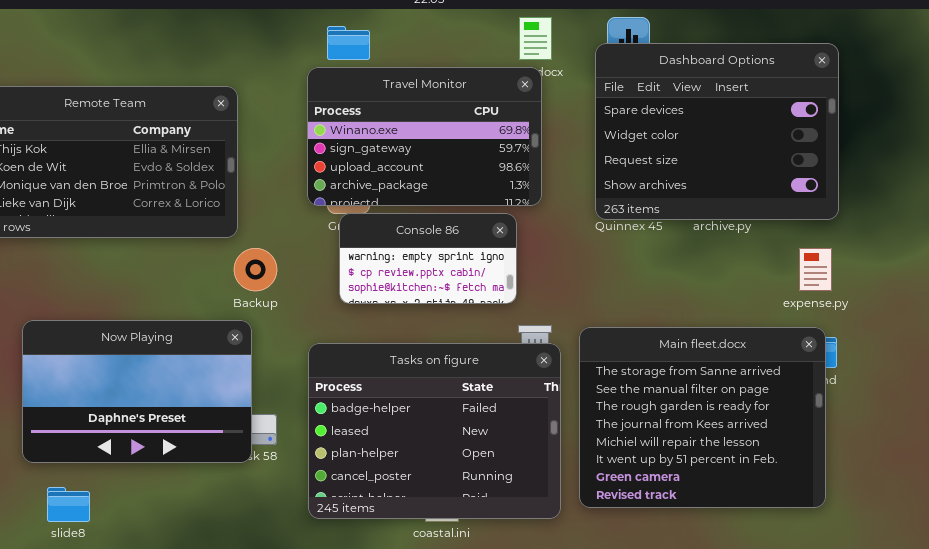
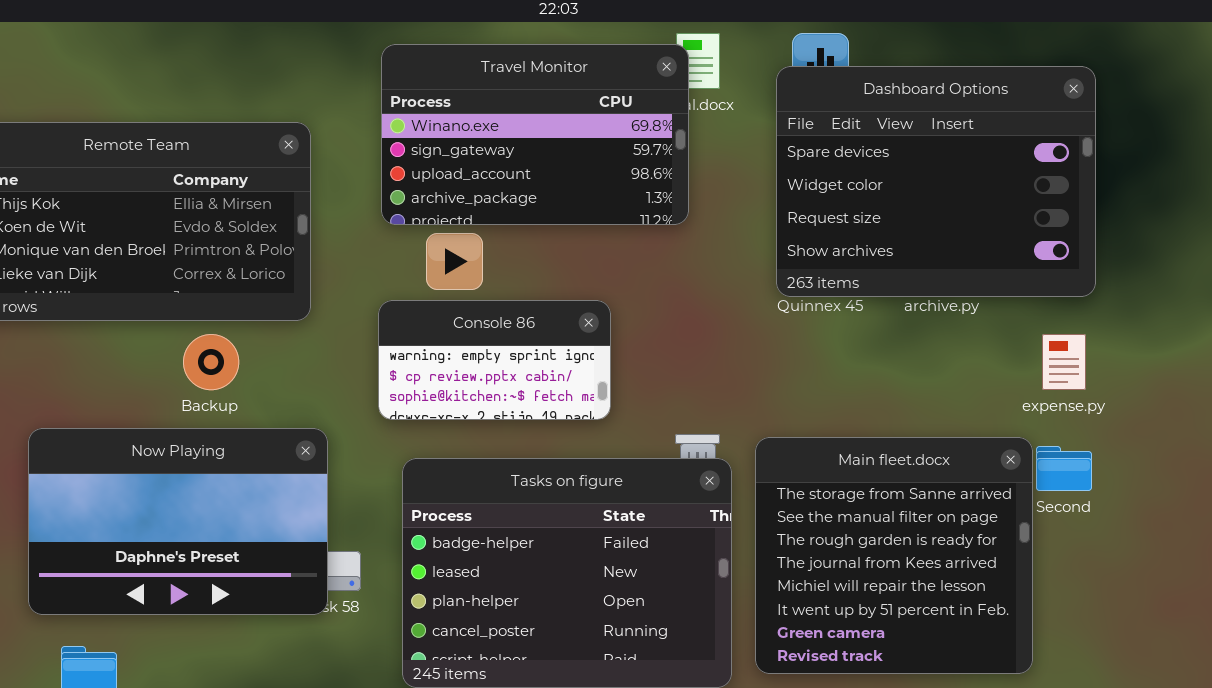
Travel Monitor: [307,67,542,206] -> [381,44,689,225], moved
Console 86: [339,213,517,304] -> [378,300,611,420], moved
Backup: [234,248,277,291] -> [183,334,239,390], moved
Main fleet.docx: [579,327,826,508] -> [755,437,1033,674], resized

